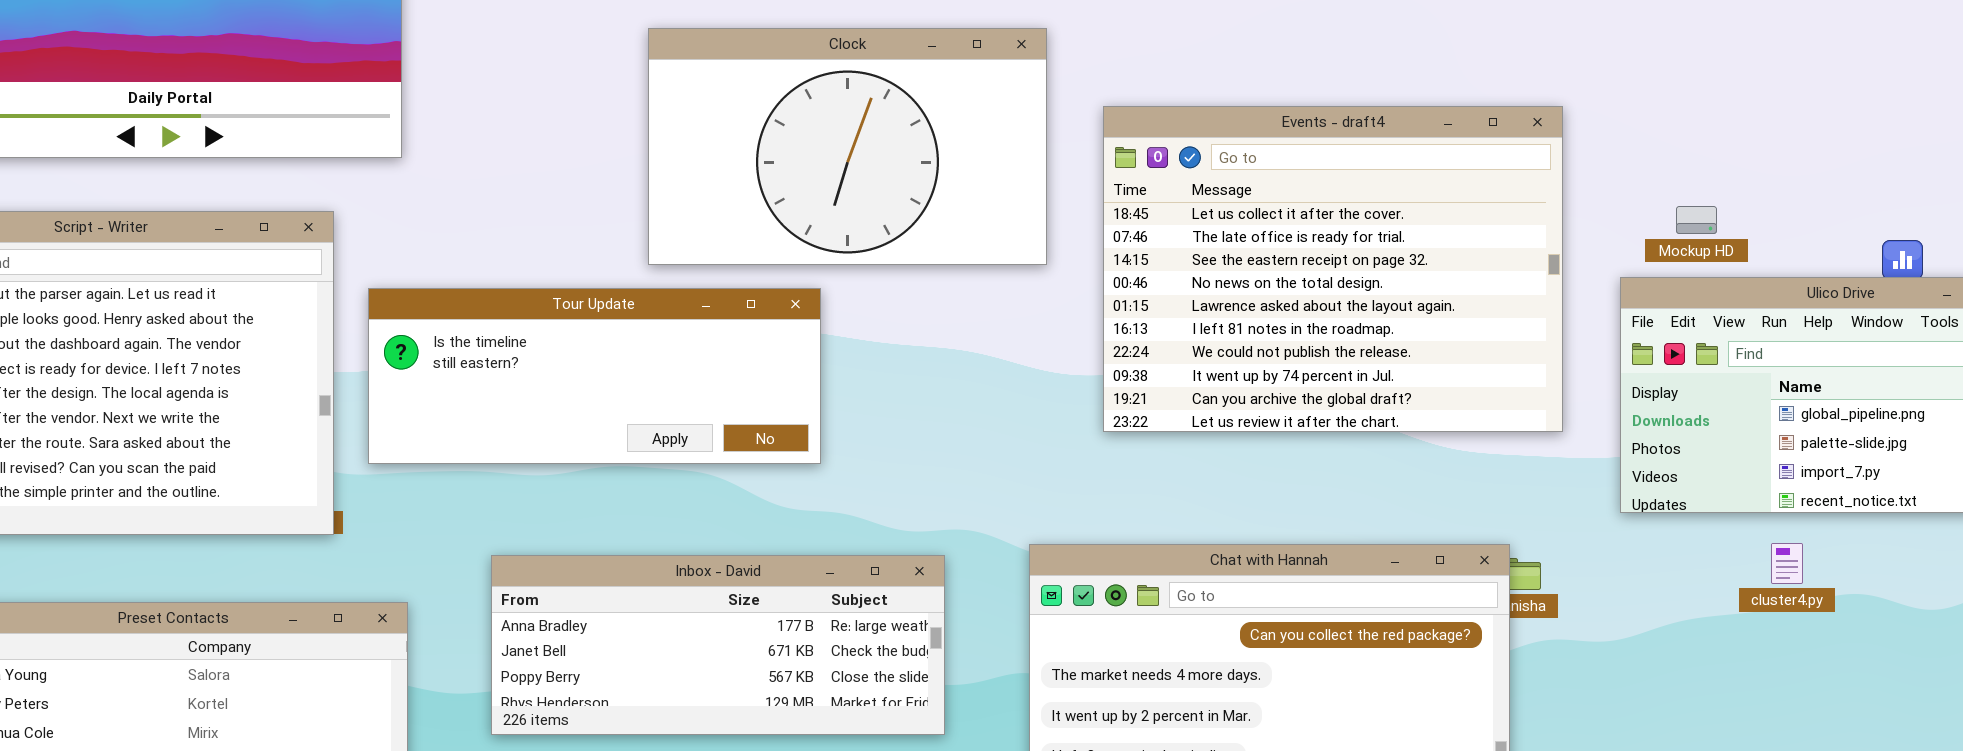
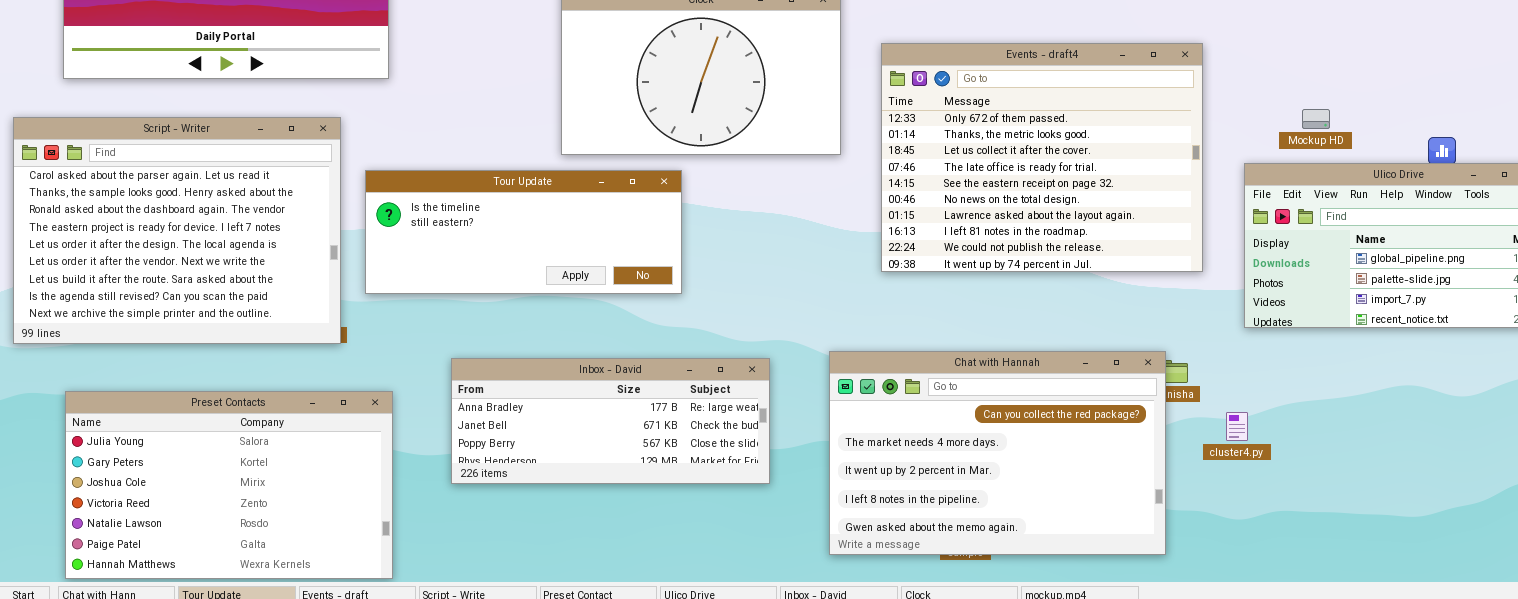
Events - draft4: [1103,106,1563,432] -> [881,43,1203,272], scrolled up 2 rows
Mockup HD: [1676,206,1717,234] -> [1302,109,1330,129], moved
cluster4.py: [1771,543,1803,584] -> [1226,412,1248,441], moved

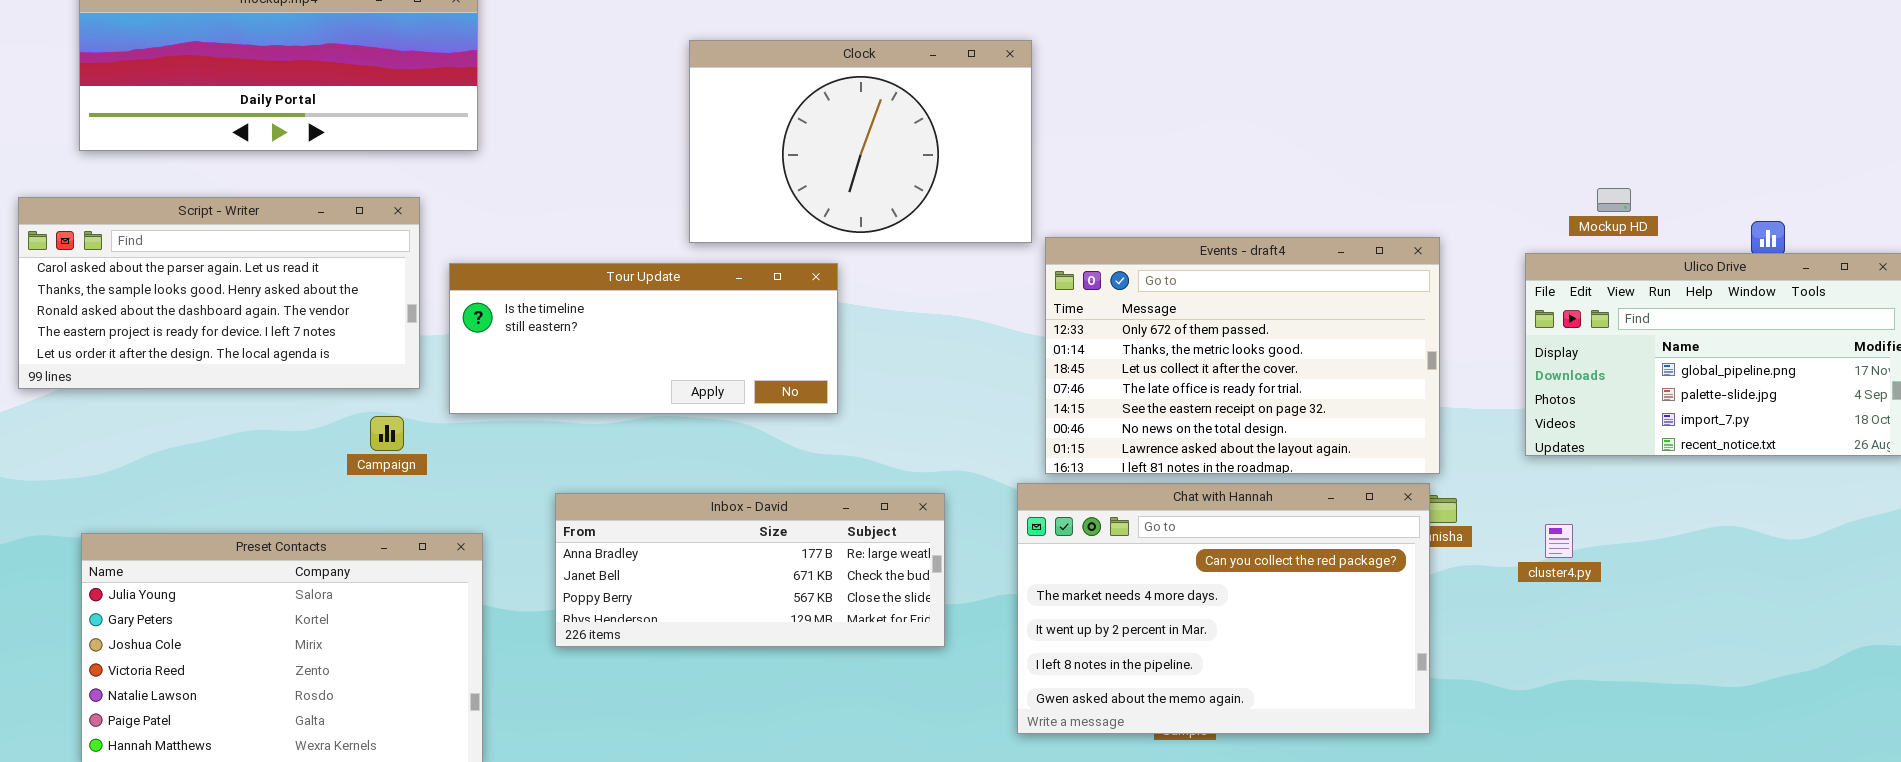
Events - draft4: [881,43,1203,272] -> [1045,237,1440,474], moved, resized
Script - Writer: [13,117,341,344] -> [18,197,420,389], resized
cluster4.py: [1226,412,1248,441] -> [1545,524,1573,558], moved

